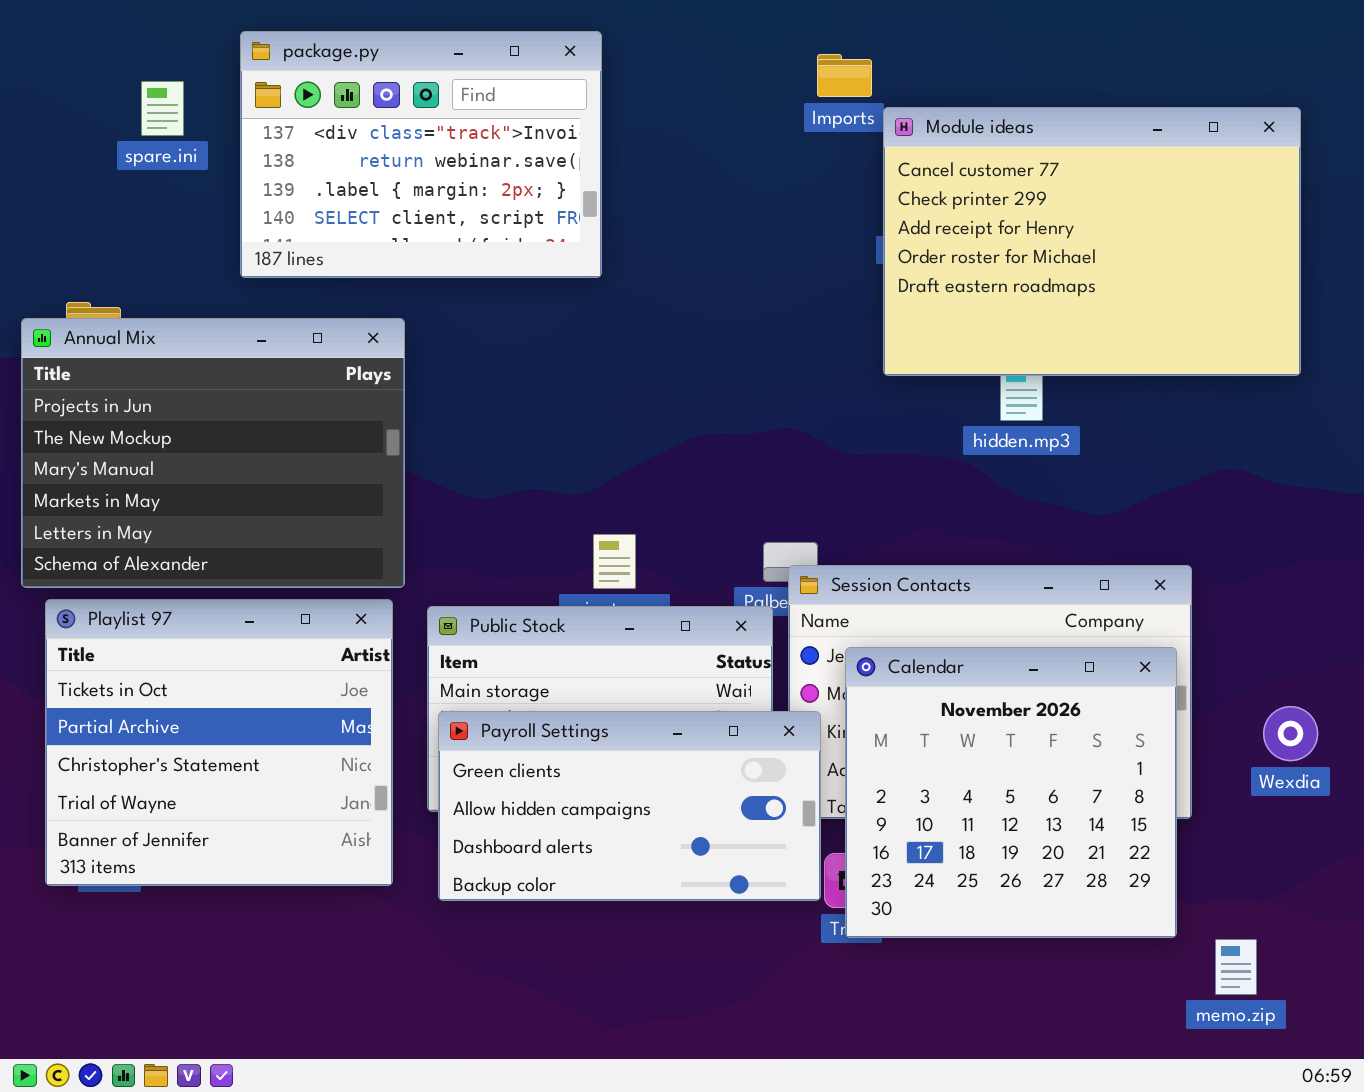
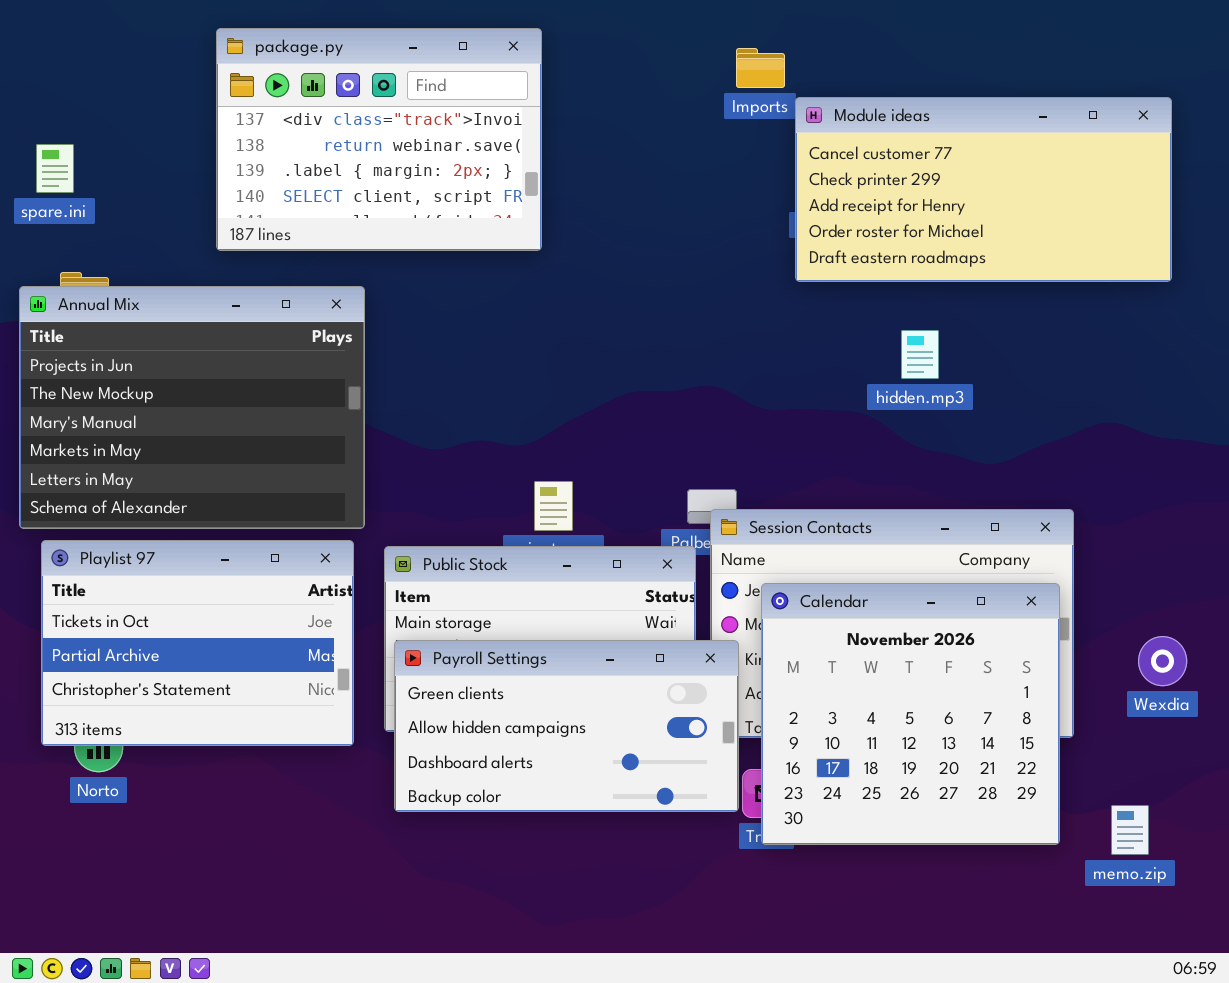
spare.ini: [141,81,184,136] -> [36,144,74,193], moved
Module ideas: [883,107,1301,376] -> [795,97,1172,282], resized
Playlist 97: [45,599,393,886] -> [41,540,354,746], resized
memo.zip: [1215,939,1257,995] -> [1111,805,1149,855], moved

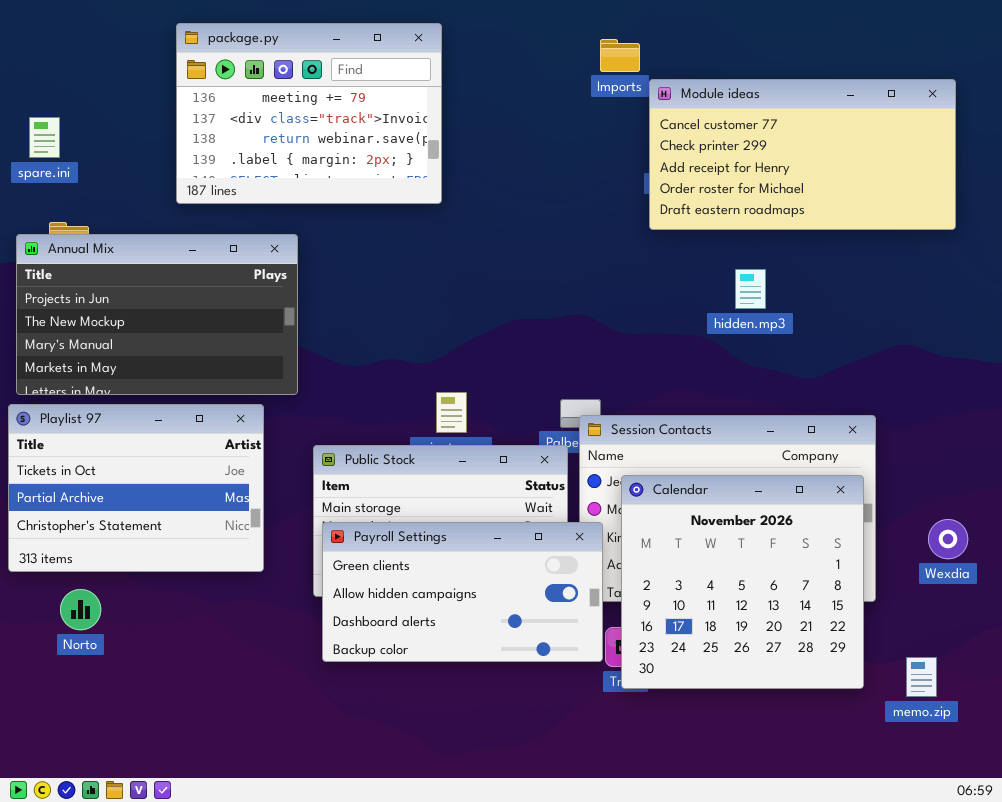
package.py: [216,28,542,251] -> [176,23,442,204], scrolled up 1 row
Annual Mix: [19,286,365,529] -> [16,234,298,395], resized
Playlist 97: [41,540,354,746] -> [8,404,264,572], moved

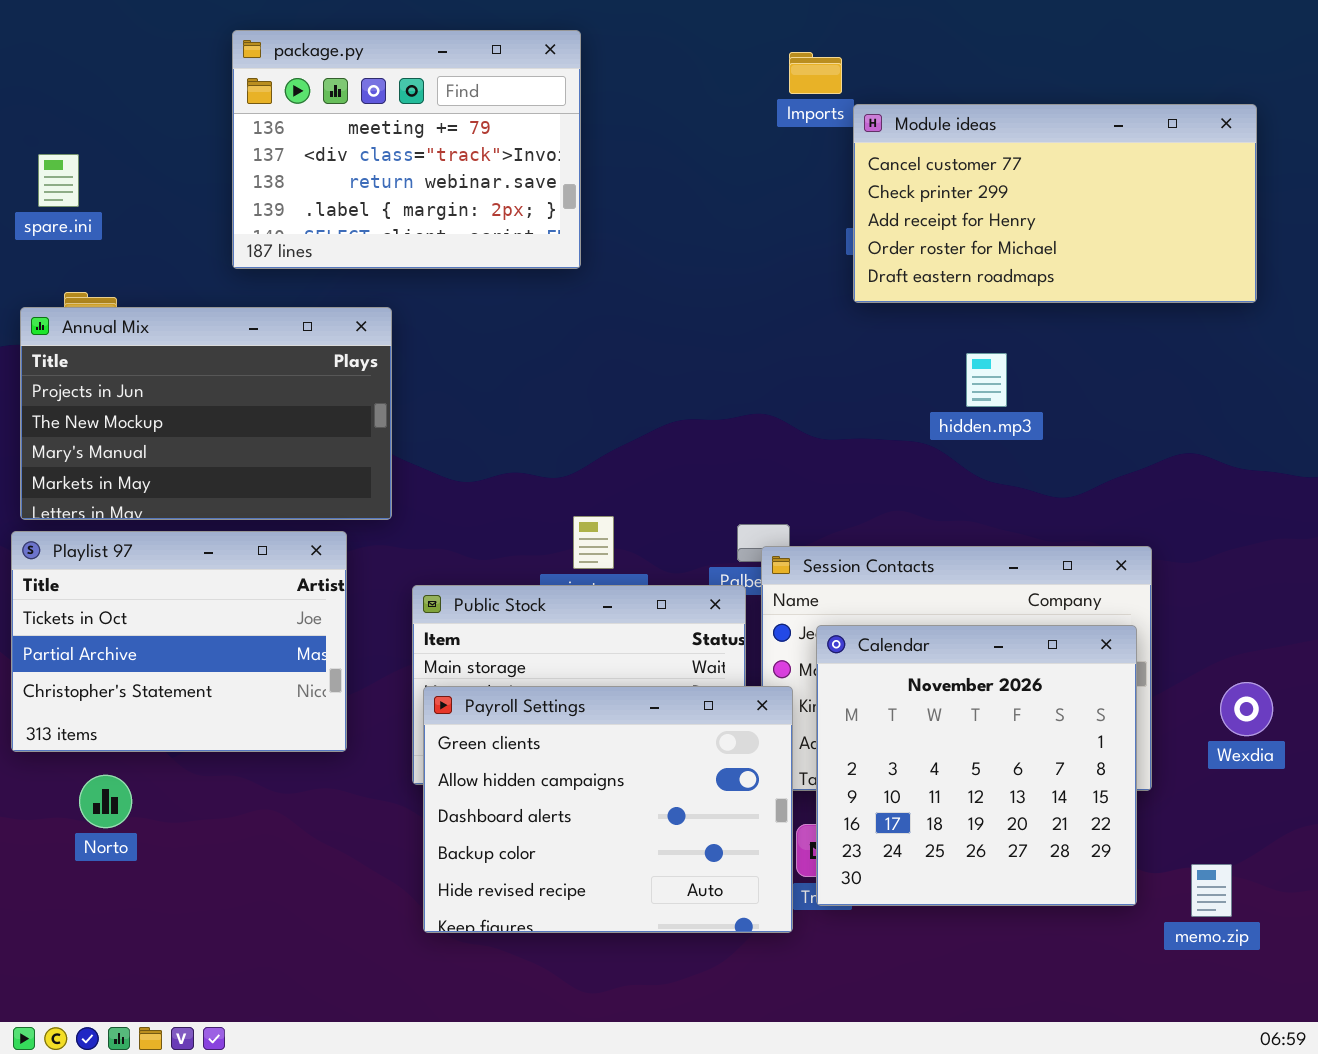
Payroll Settings: [322,522,603,662] -> [423,686,793,933], resized

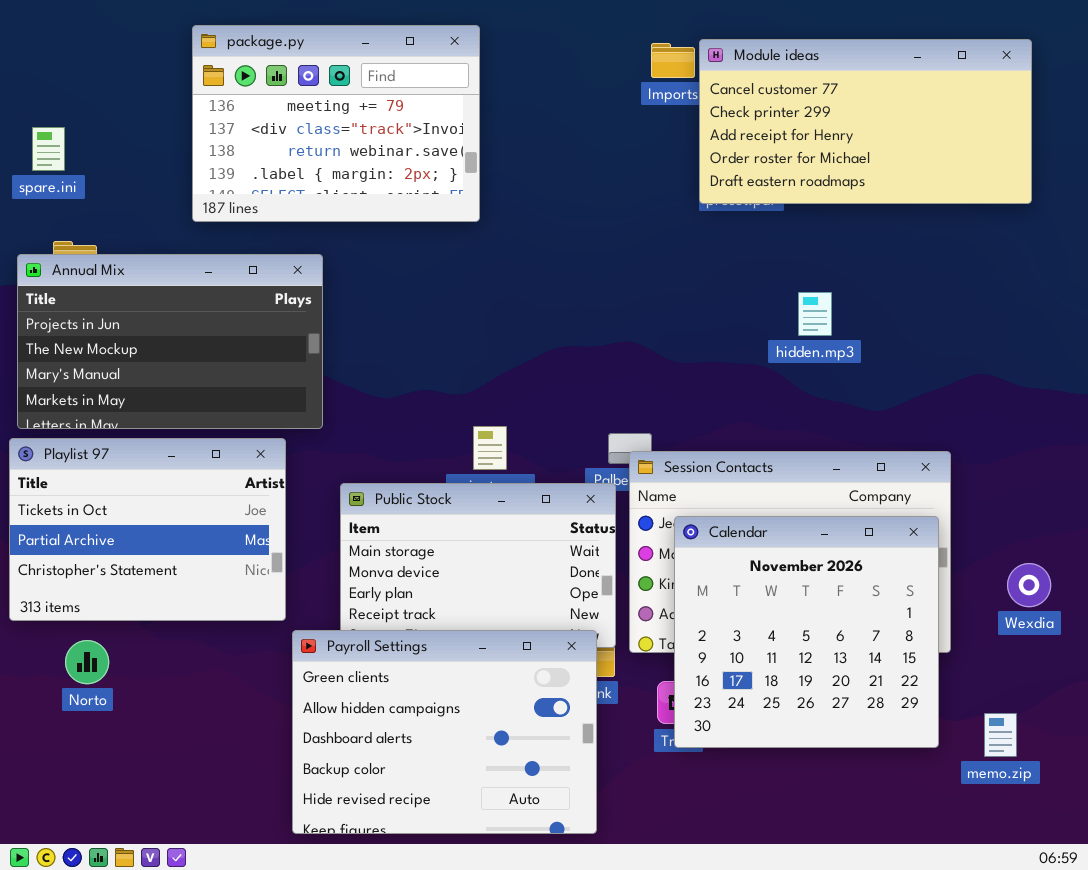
Module ideas: [853,104,1257,303] -> [699,39,1032,204], moved
Payroll Settings: [423,686,793,933] -> [292,630,597,834], moved

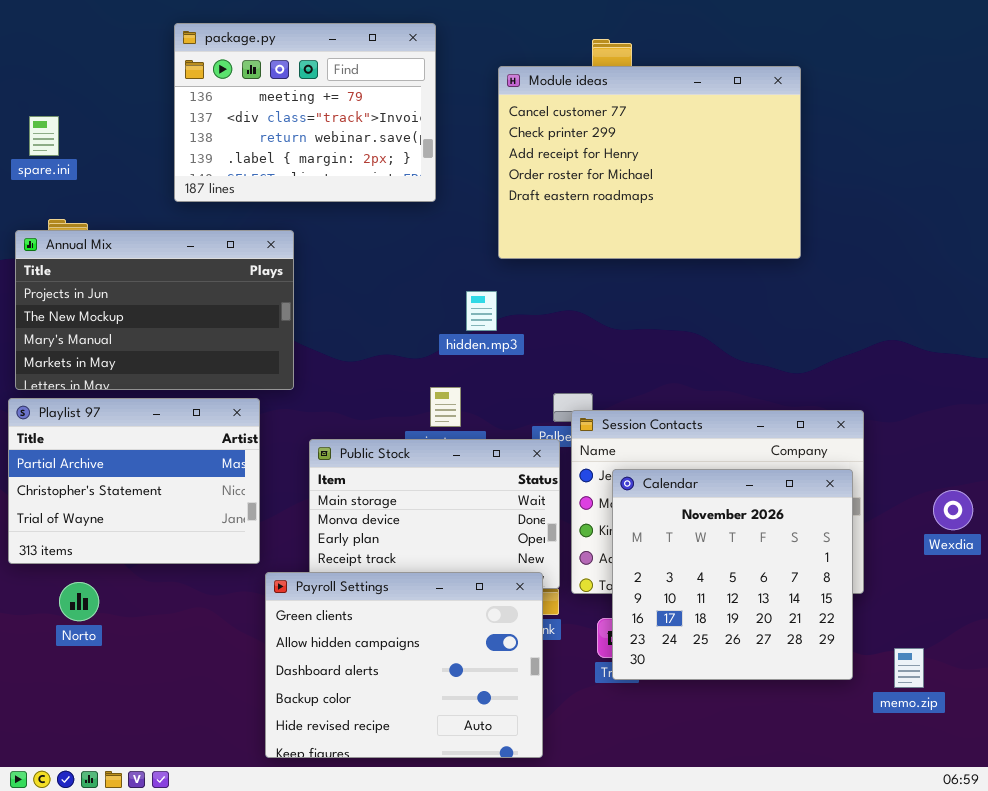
Module ideas: [699,39,1032,204] -> [498,66,801,259], moved, resized
hidden.mp3: [798,292,832,336] -> [466,291,497,331], moved
Playlist 97: [9,438,286,621] -> [8,398,260,564], scrolled down 1 row
Wexdia: [1007,563,1051,607] -> [933,490,973,530], moved

